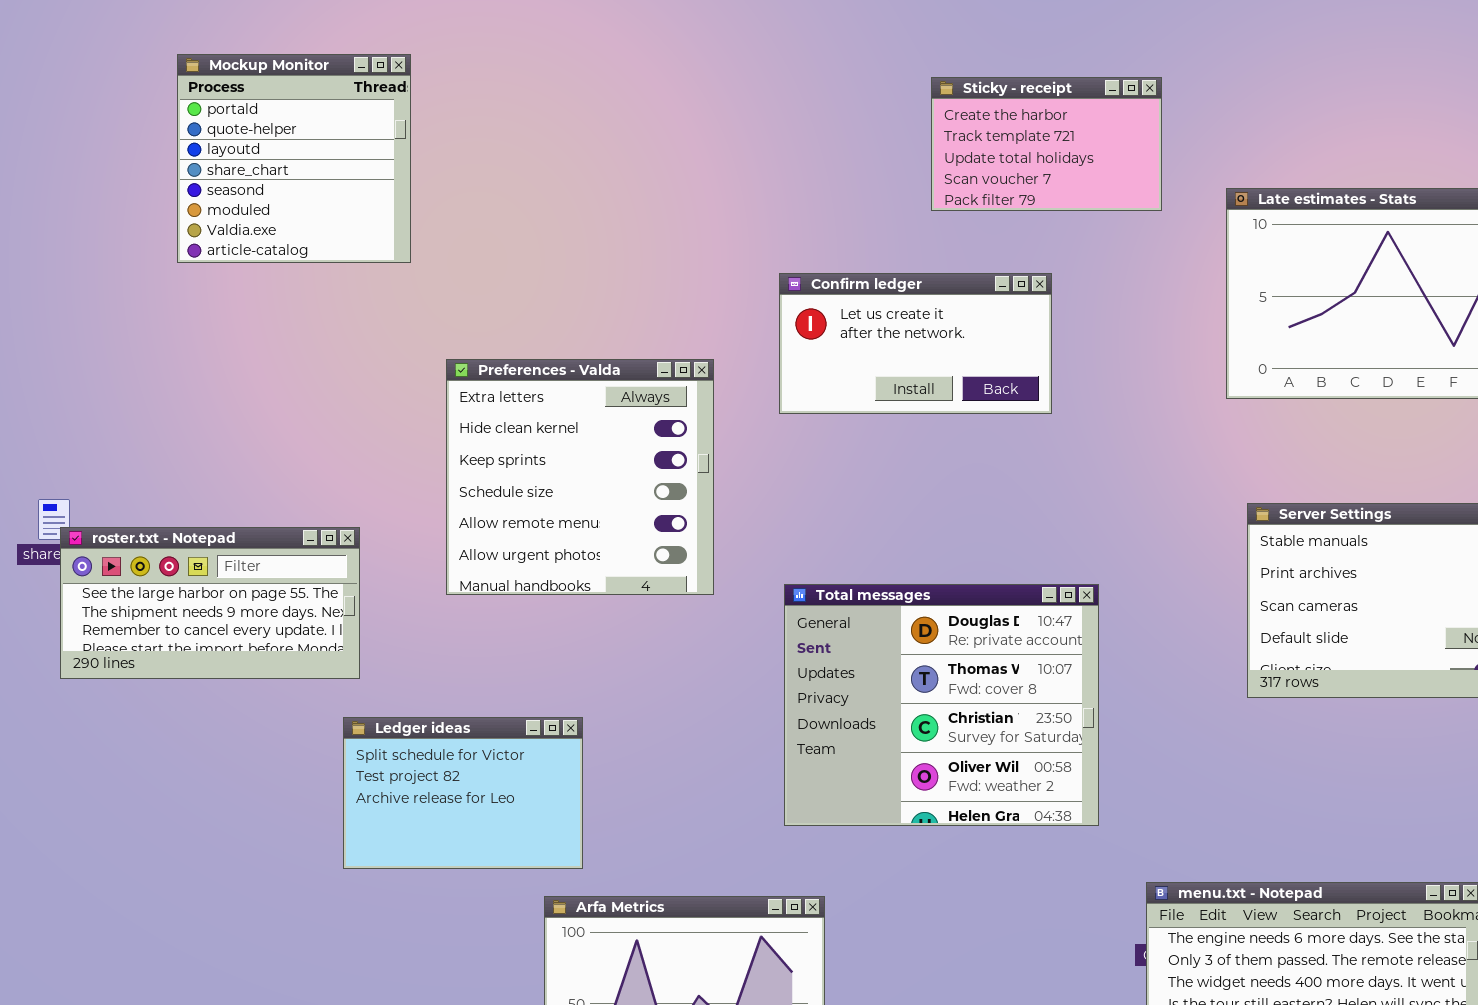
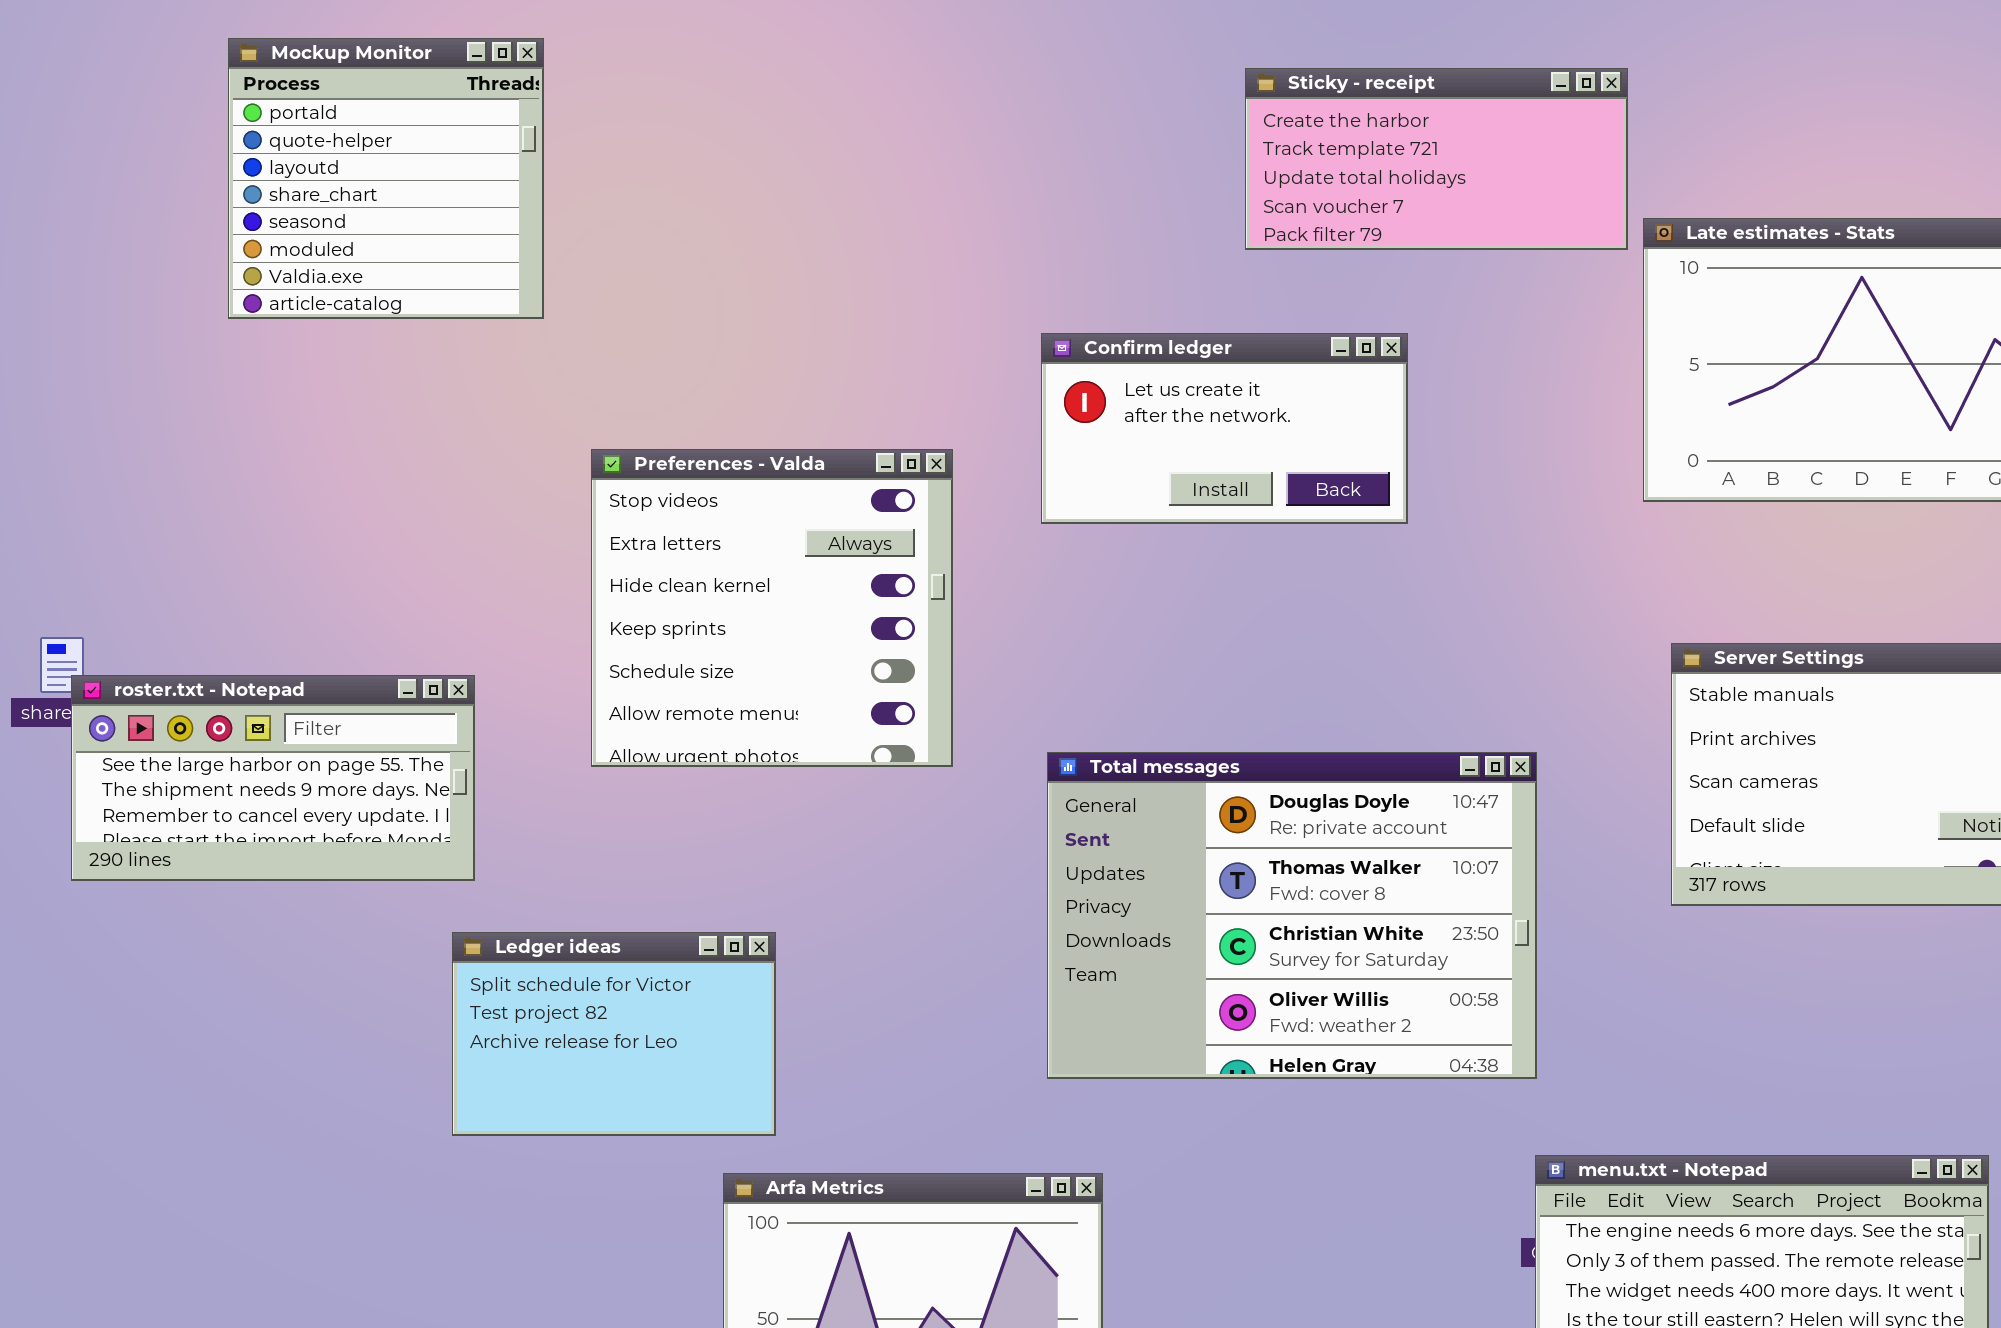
Sticky - receipt: [931,77,1162,211] -> [1245,68,1628,250], resized
Preferences - Valda: [446,359,714,595] -> [591,449,953,767], scrolled up 1 row
Total messages: [784,584,1099,826] -> [1047,752,1537,1079], resized

